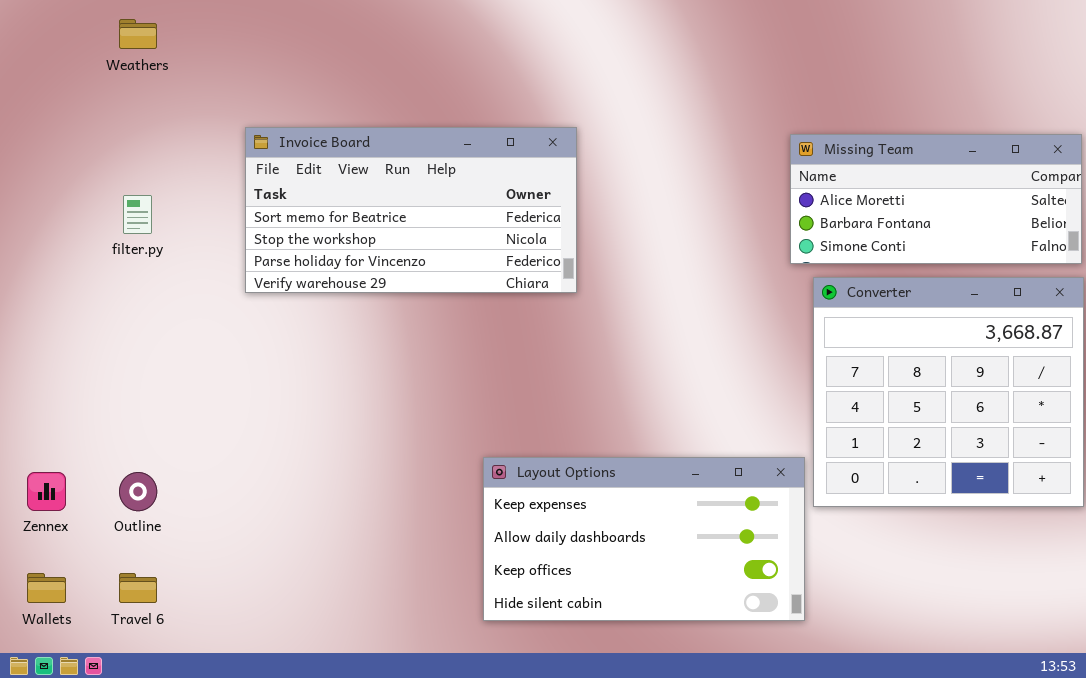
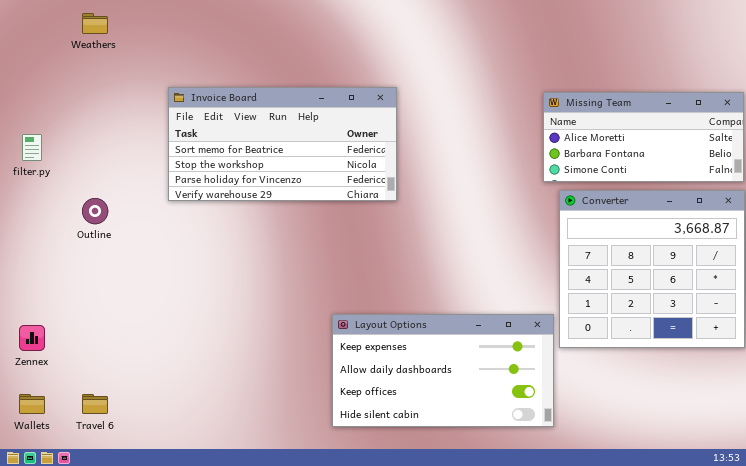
filter.py: [123,195,152,234] -> [22,134,42,161], moved
Outline: [119,472,157,511] -> [82,198,108,224], moved

